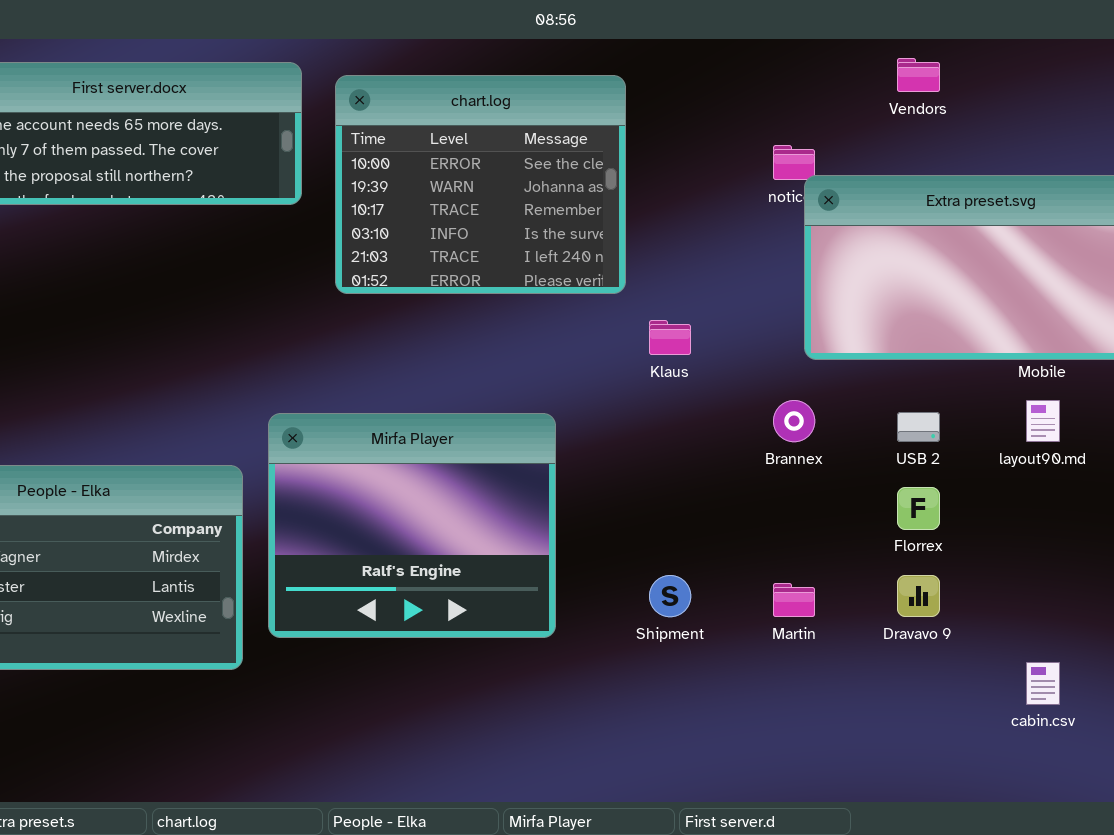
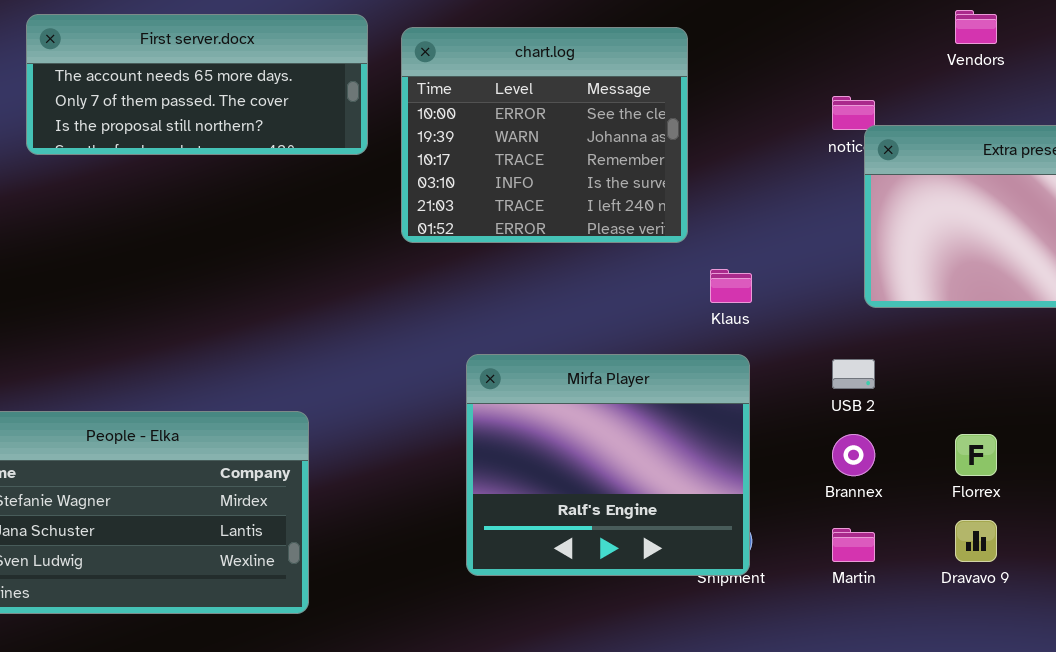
Brannex: [773,400,815,442] -> [832,434,875,476], moved
USB 2: [897,412,940,442] -> [832,359,875,389], moved
Mirfa Player: [268,413,556,638] -> [466,354,750,576], moved

